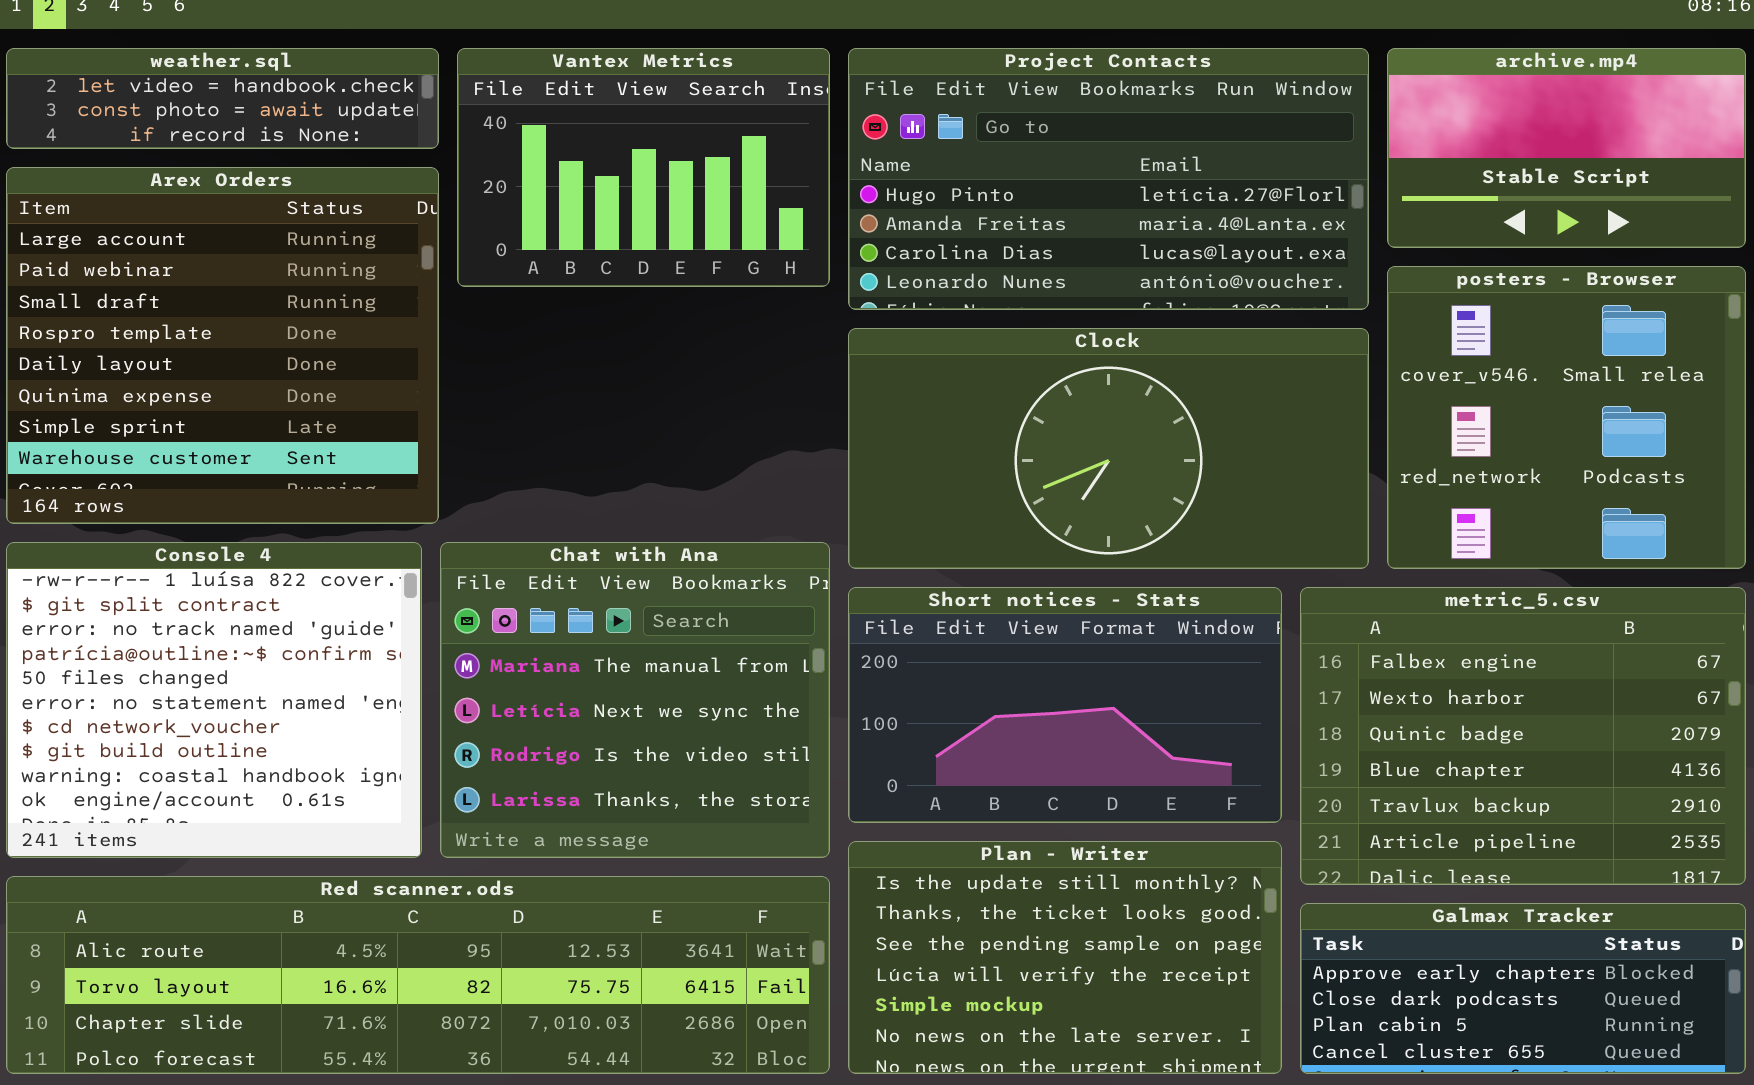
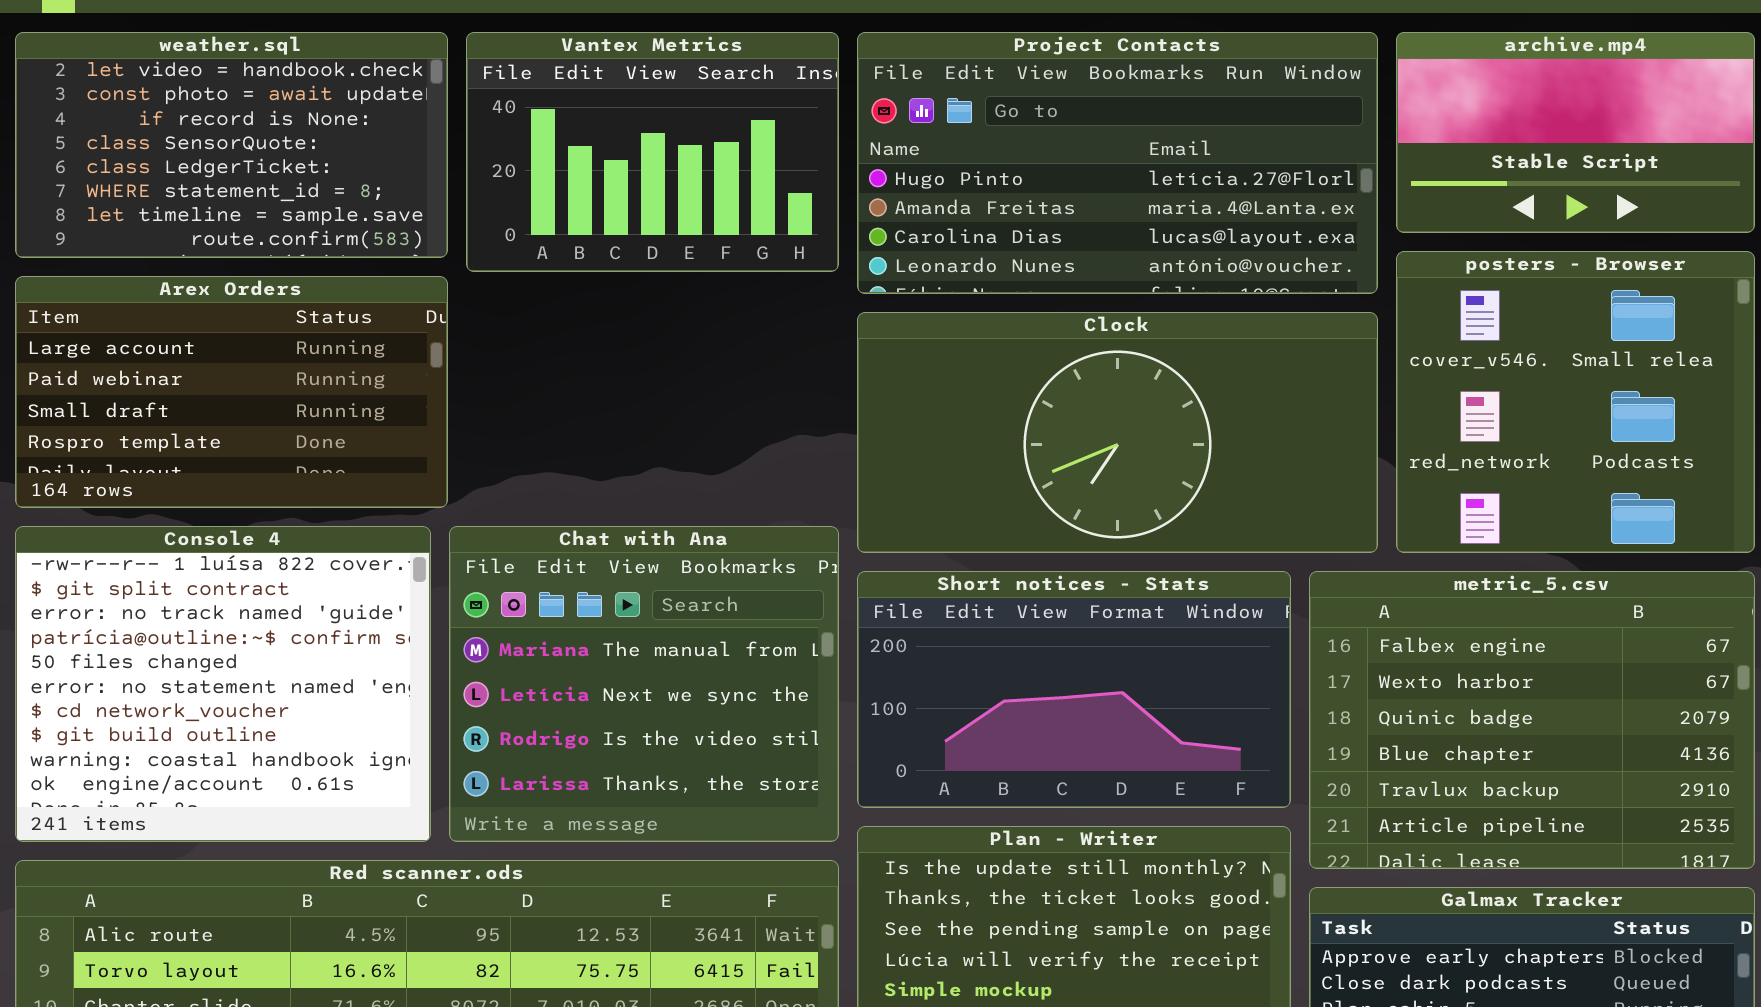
weather.sql: [6,48,439,149] -> [15,32,448,258], resized
Arex Orders: [6,167,439,524] -> [15,276,448,508], resized

